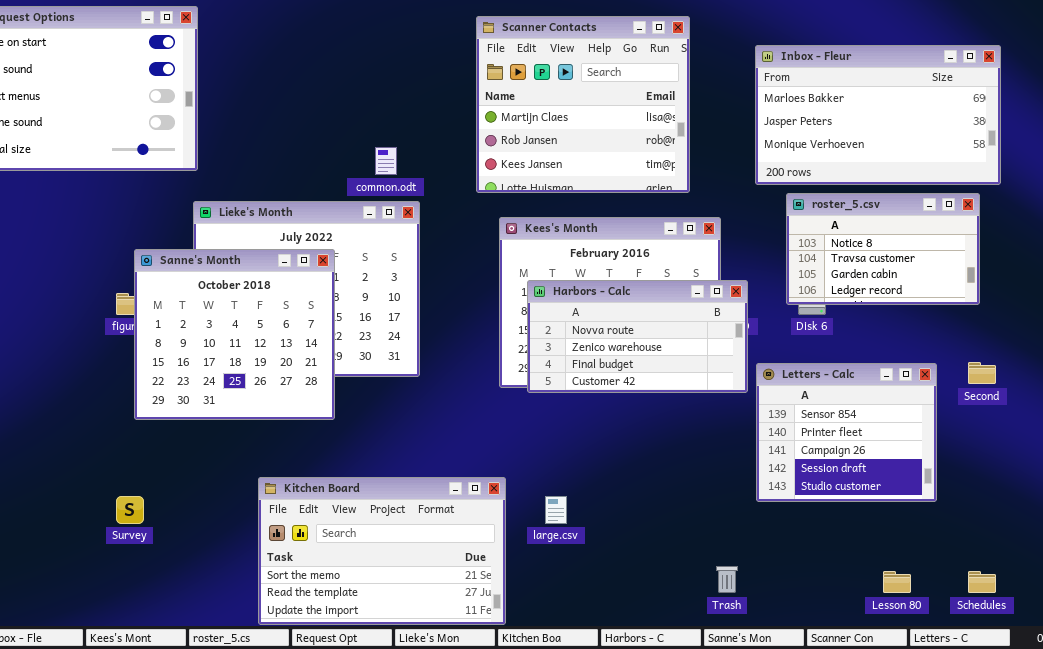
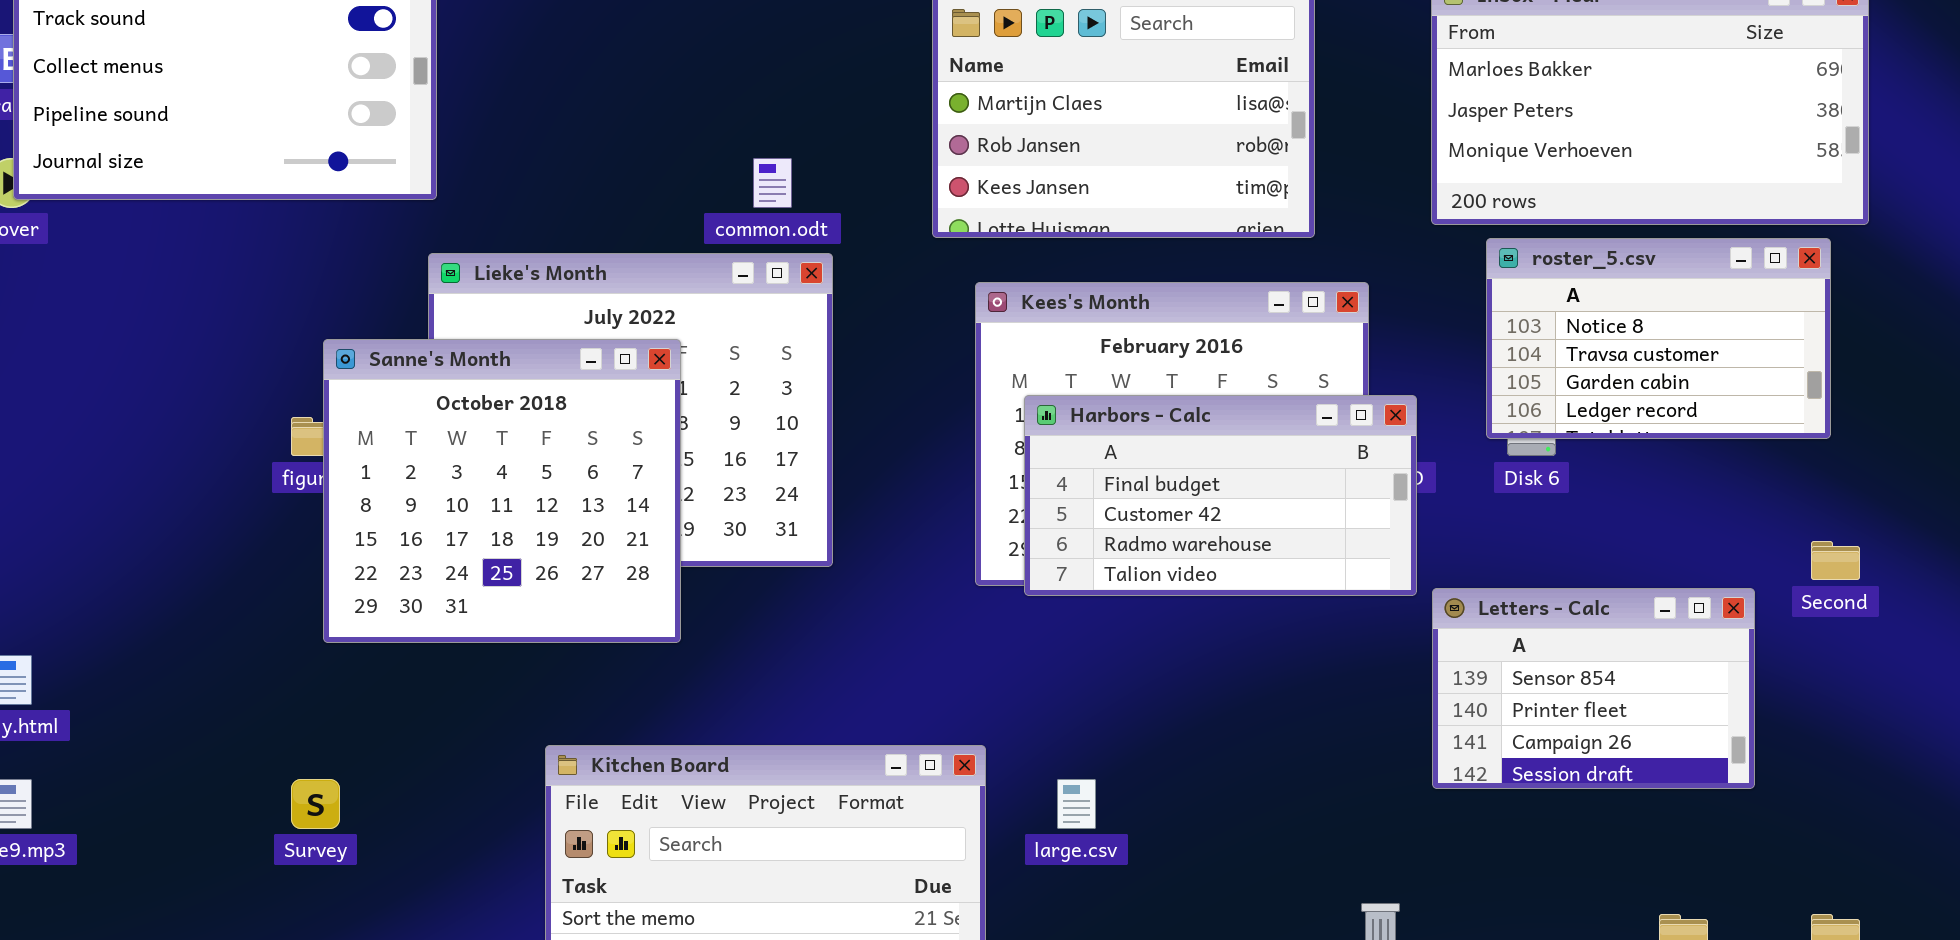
Harbors - Calc: [527,280,748,393] -> [1024,395,1417,596], scrolled down 2 rows
Letters - Calc: [756,363,937,502] -> [1432,588,1755,789], resized

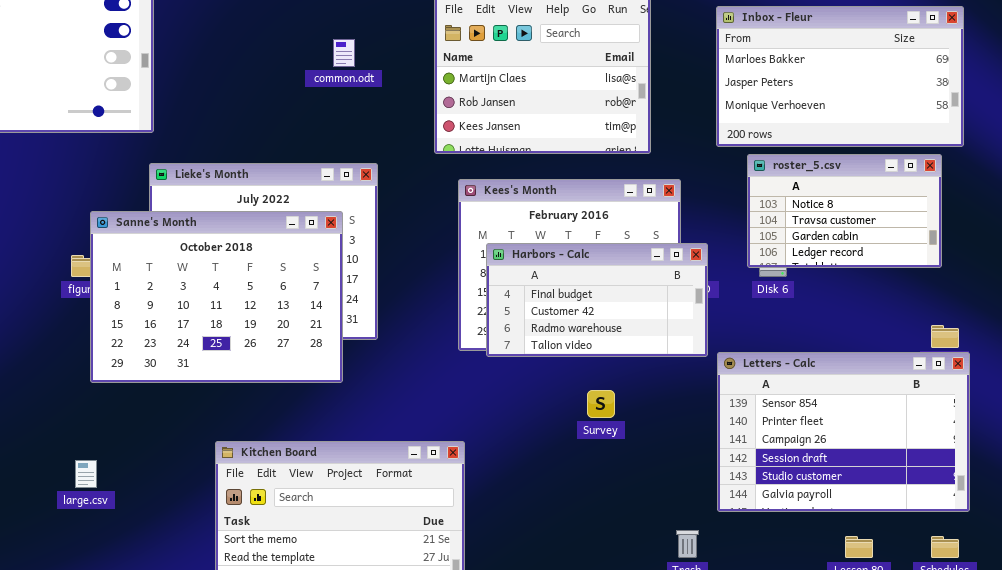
common.odt: [753,158,792,208] -> [333,39,355,67], moved
Sanne's Month: [323,339,681,643] -> [90,211,343,383], resized
Letters - Calc: [1432,588,1755,789] -> [717,352,970,512], resized
Survey: [291,779,340,829] -> [587,390,615,418], moved
large.csv: [1057,779,1096,829] -> [75,460,97,488], moved

